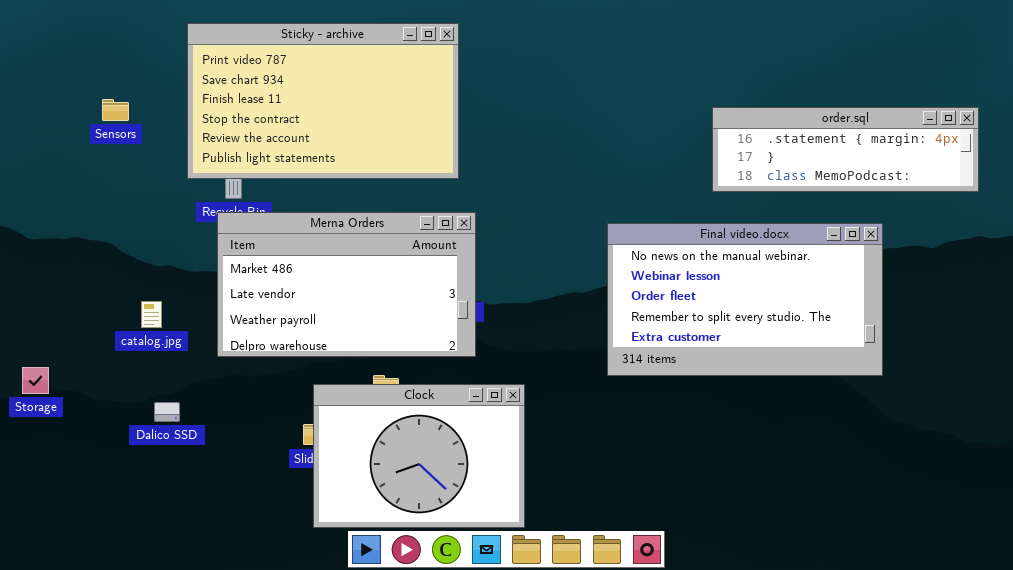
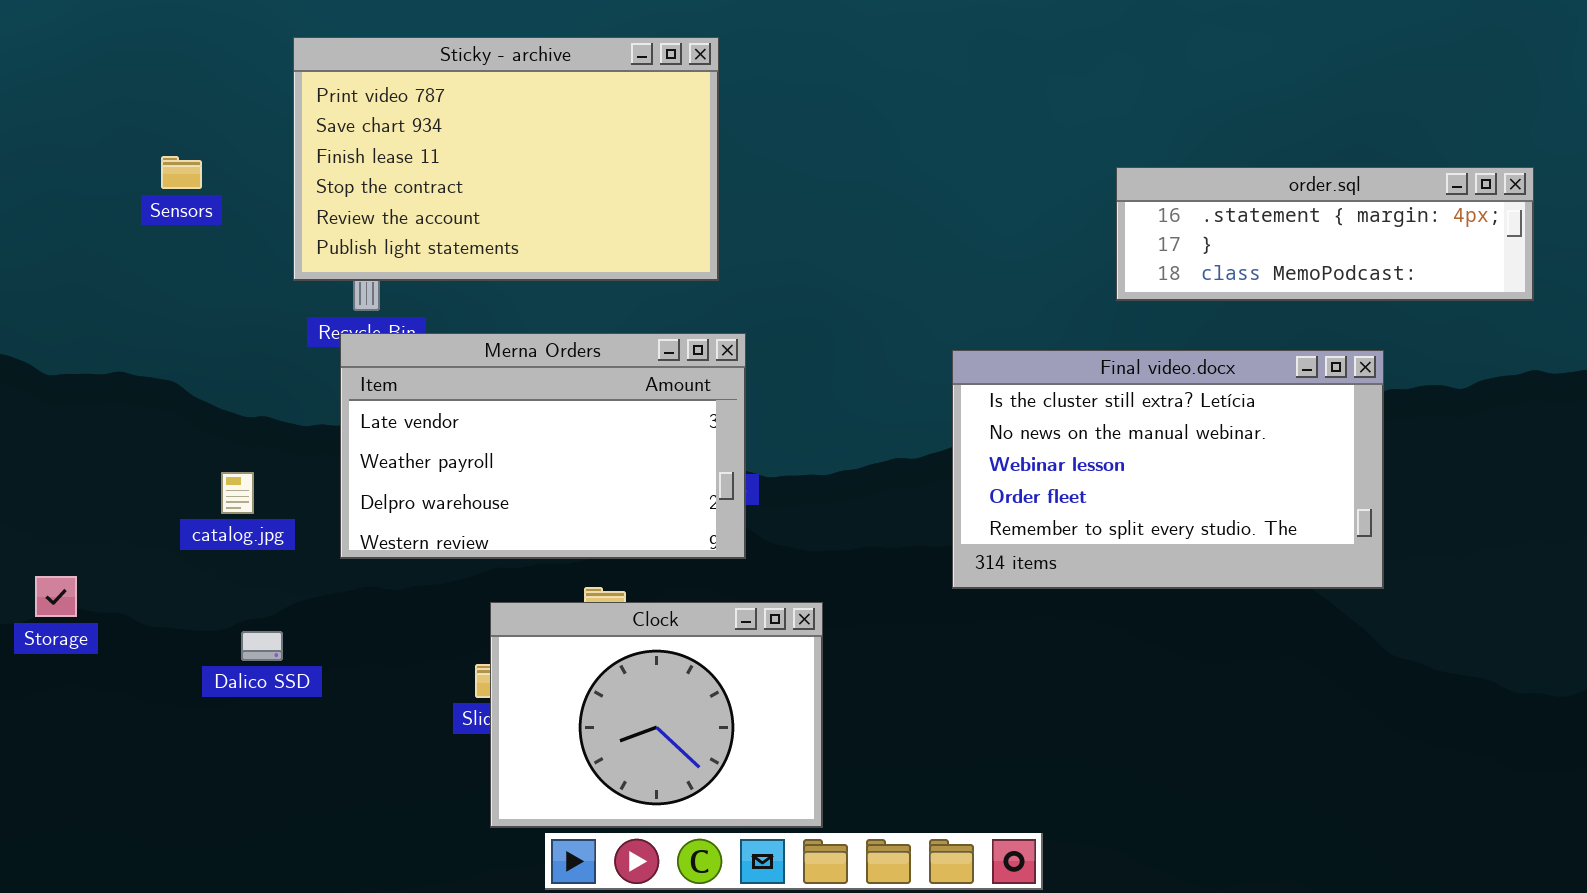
Merna Orders: [217,212,476,357] -> [340,333,746,559], scrolled down 1 row
Final video.docx: [607,223,883,376] -> [952,350,1384,589], scrolled up 1 row

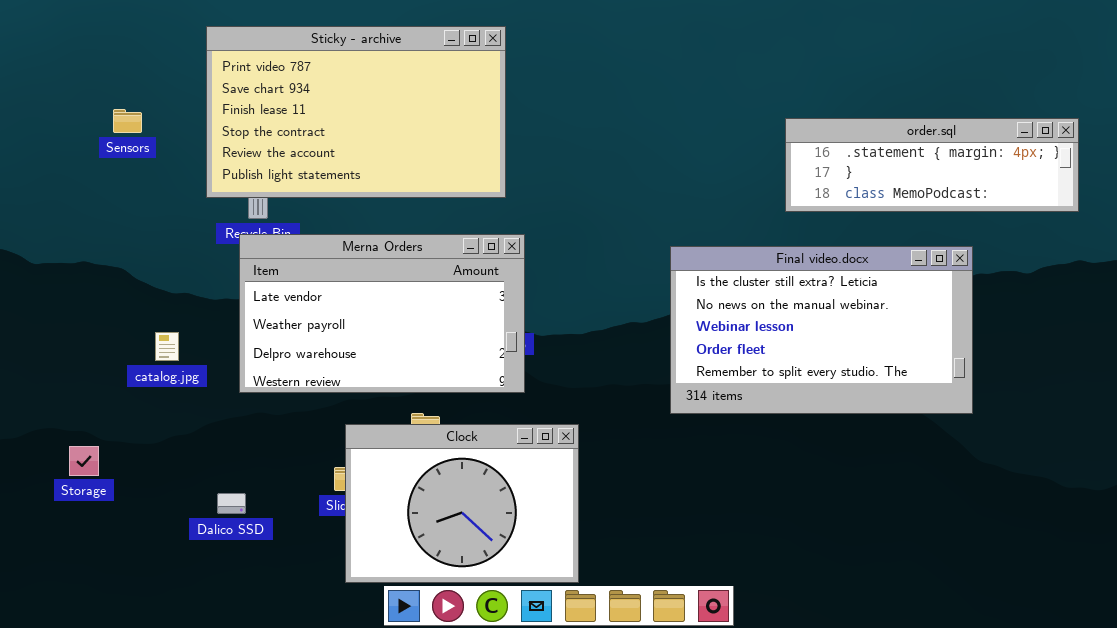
Storage: [35,576,77,617] -> [69,446,99,476], moved
Dalico SSD: [241,631,283,661] -> [217,493,246,514], moved

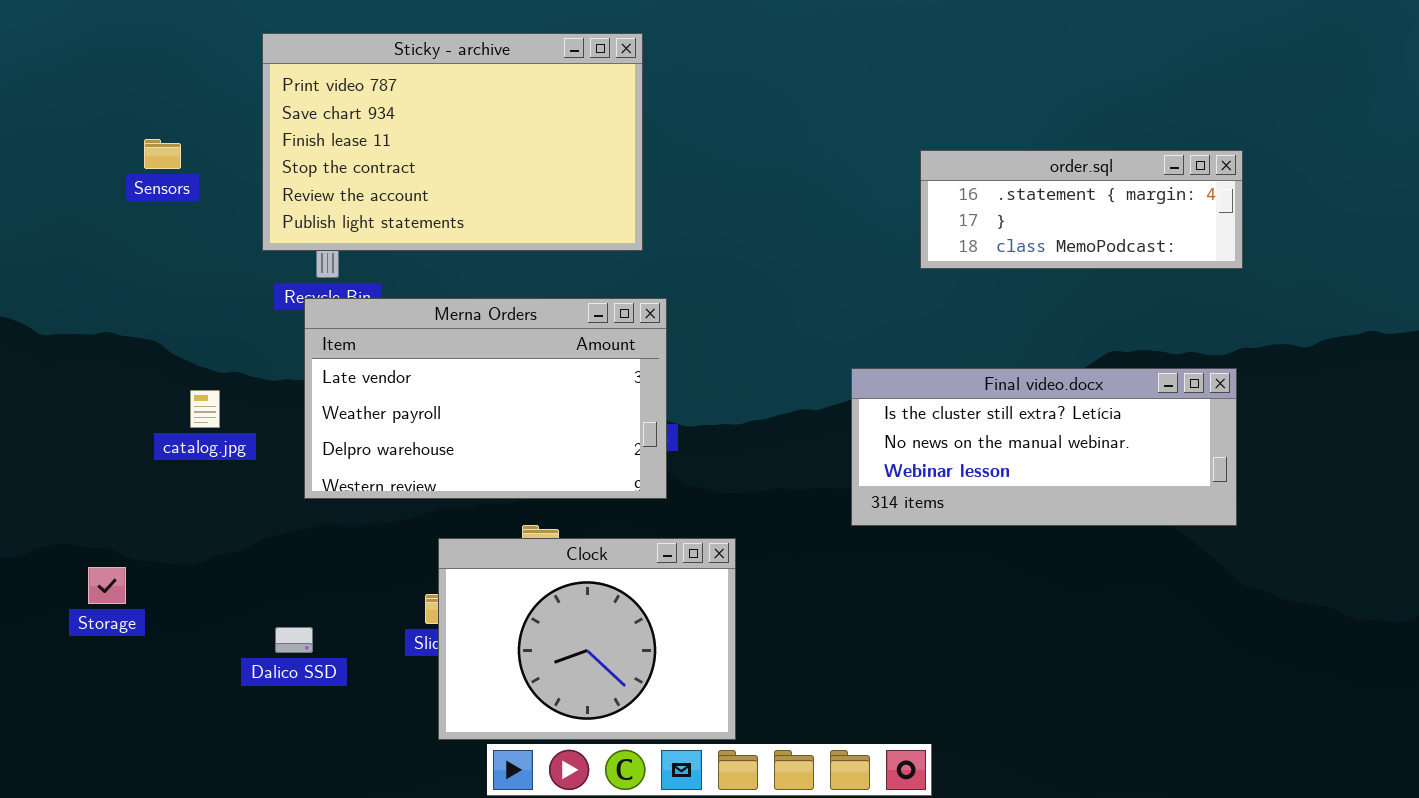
order.sql: [785,118,1079,212] -> [920,150,1243,269], moved, resized
Final video.docx: [670,246,973,414] -> [851,368,1237,526], resized
catalog.jpg: [155,332,179,361] -> [190,390,220,428], moved

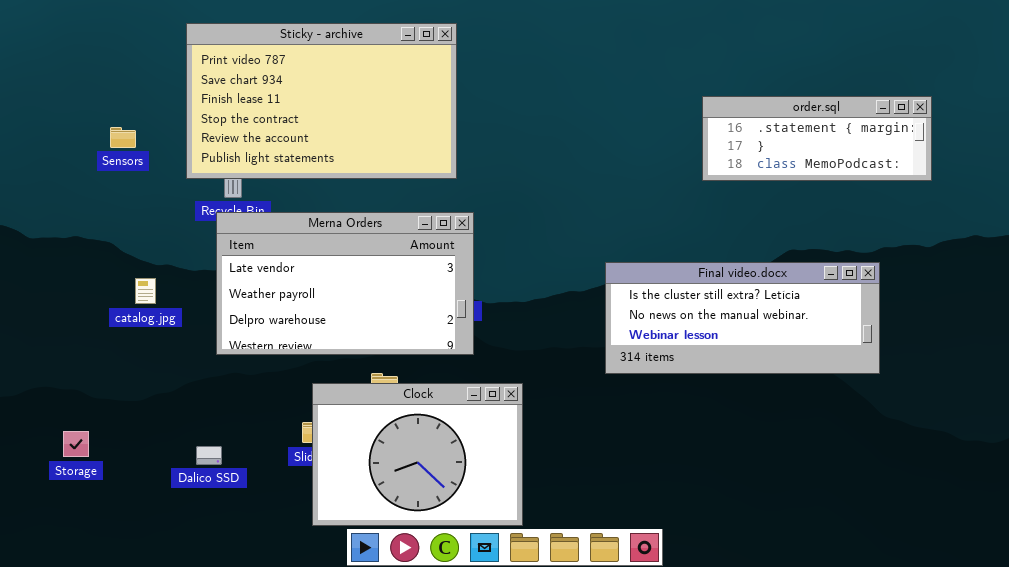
Sensors: [144,139,181,169] -> [110,127,136,148], moved
order.sql: [920,150,1243,269] -> [702,96,932,181], moved
Storage: [88,567,126,604] -> [63,431,89,457], moved

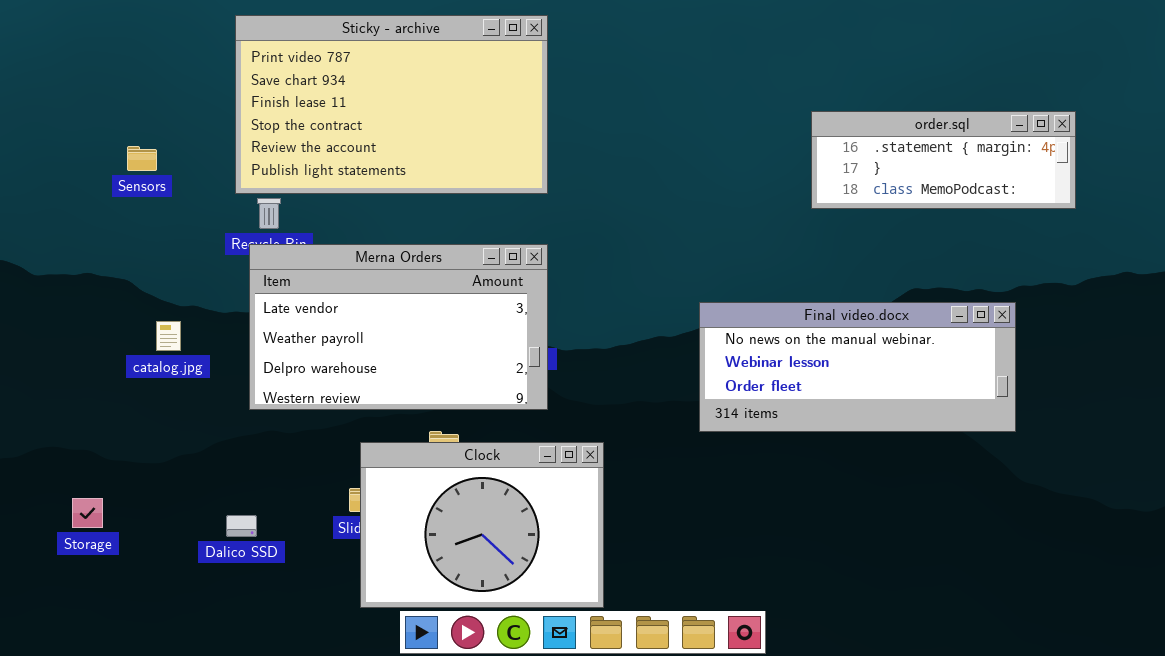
Sticky - archive: [186,23,457,179] -> [235,15,548,194], moved
Final video.docx: [605,262,880,374] -> [699,302,1016,432], scrolled down 1 row

